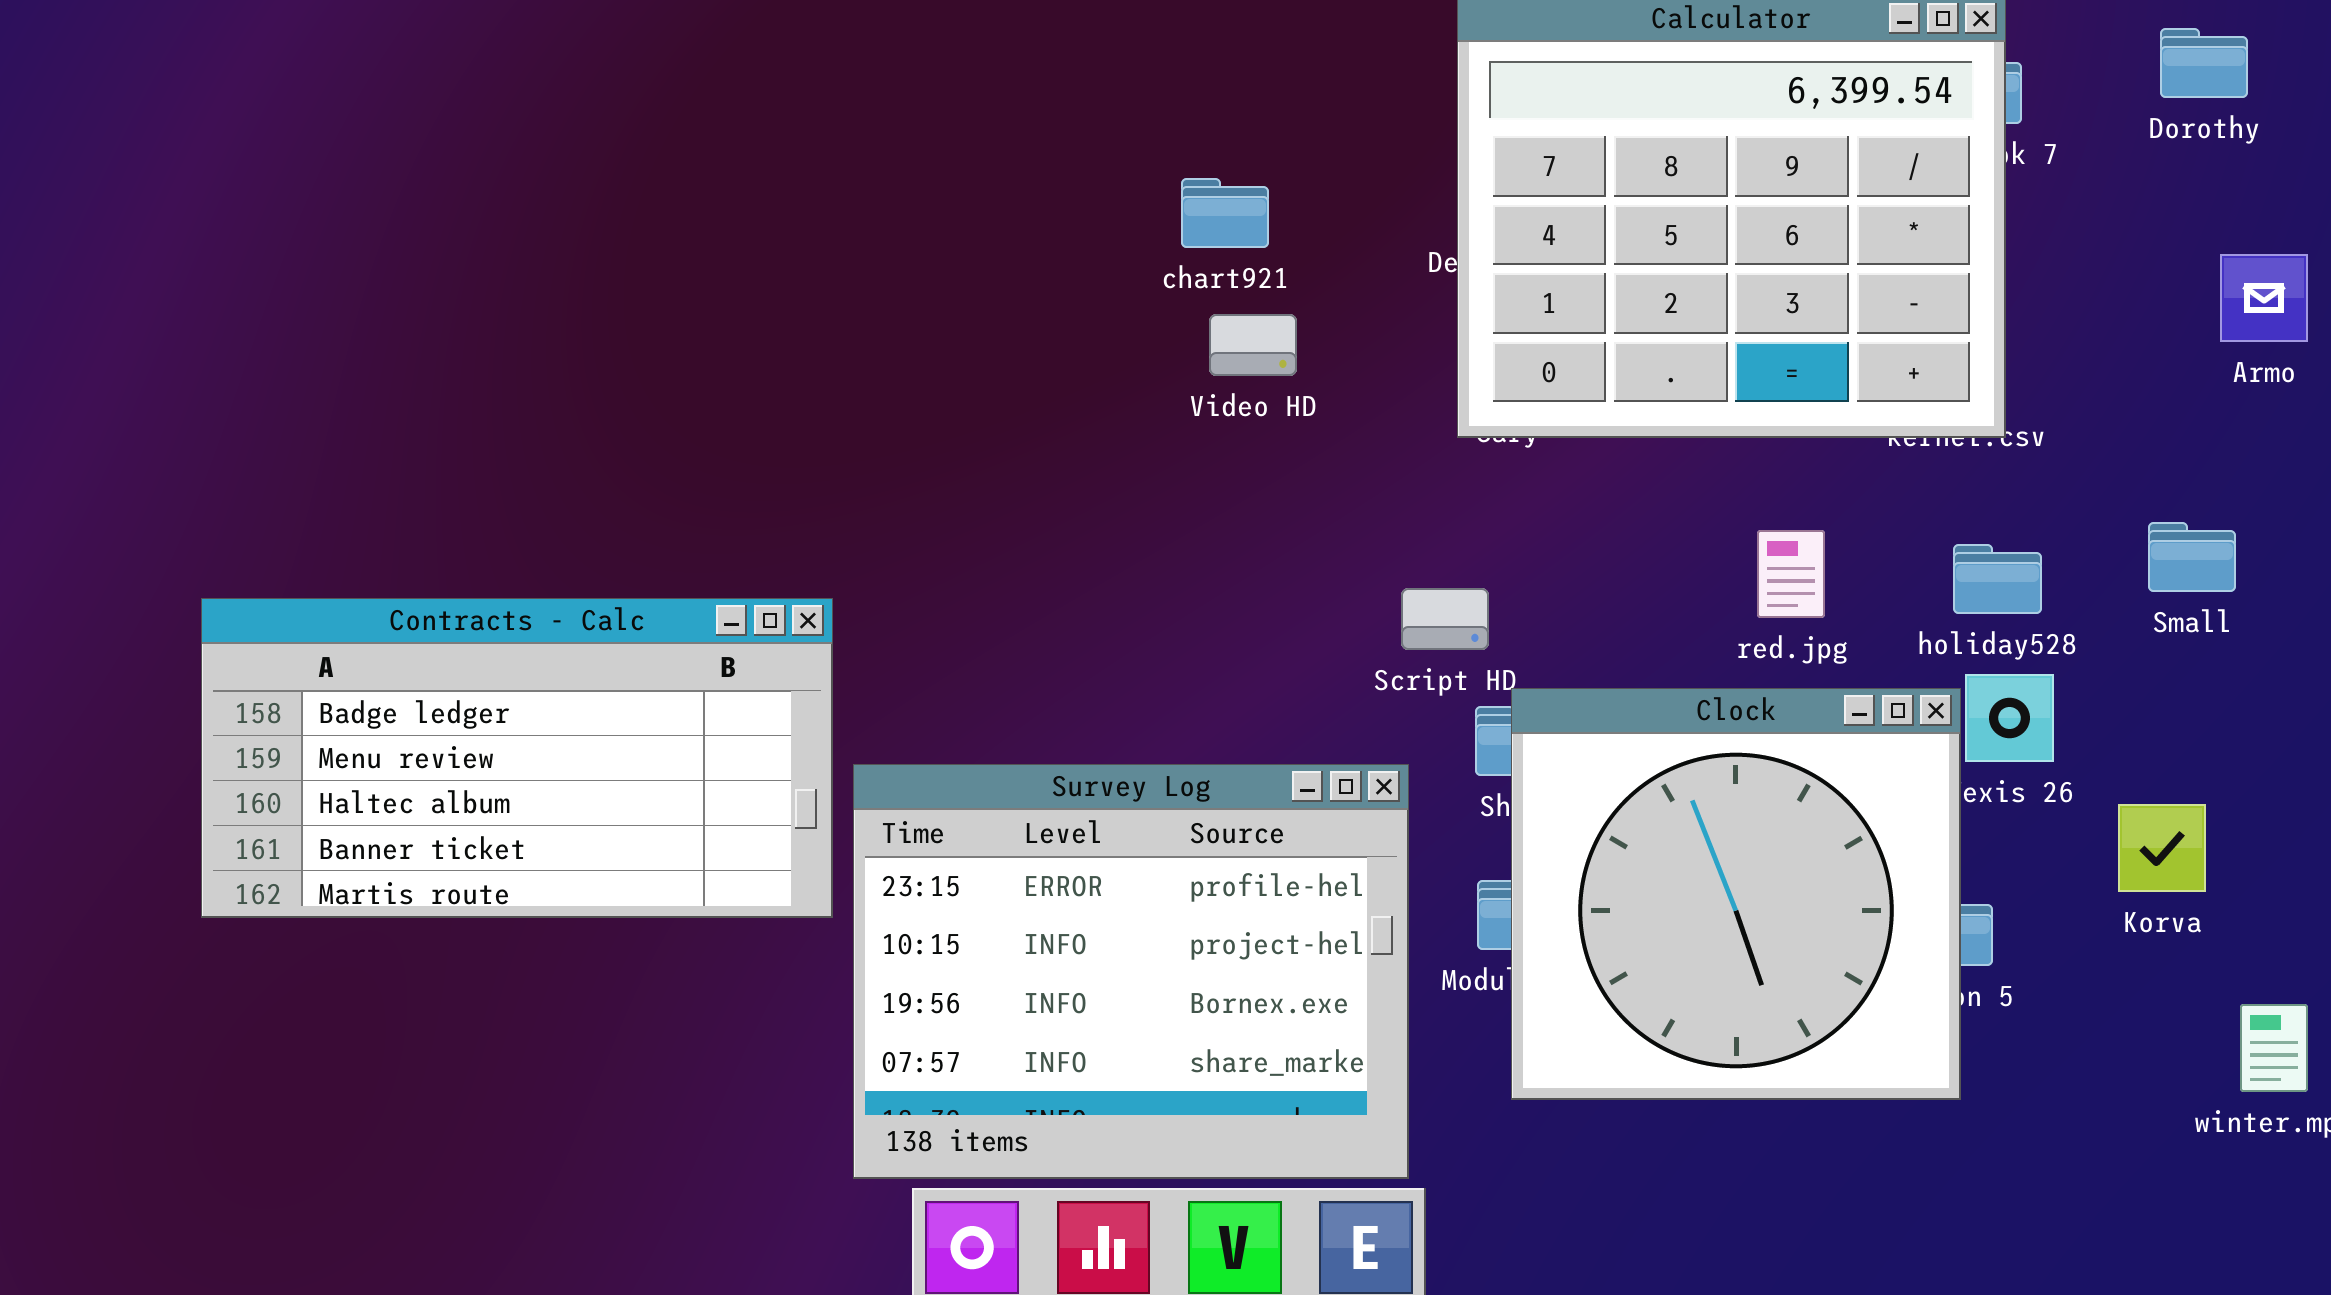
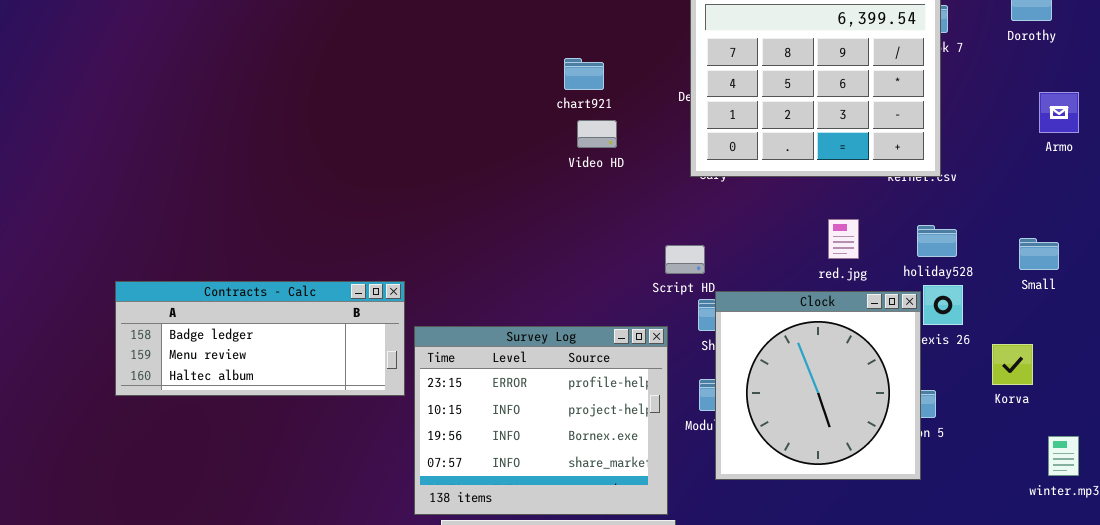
Small: [2148,522,2236,592] -> [1019,238,1059,270], moved
Contracts - Calc: [201,598,833,918] -> [115,281,405,396], resized

